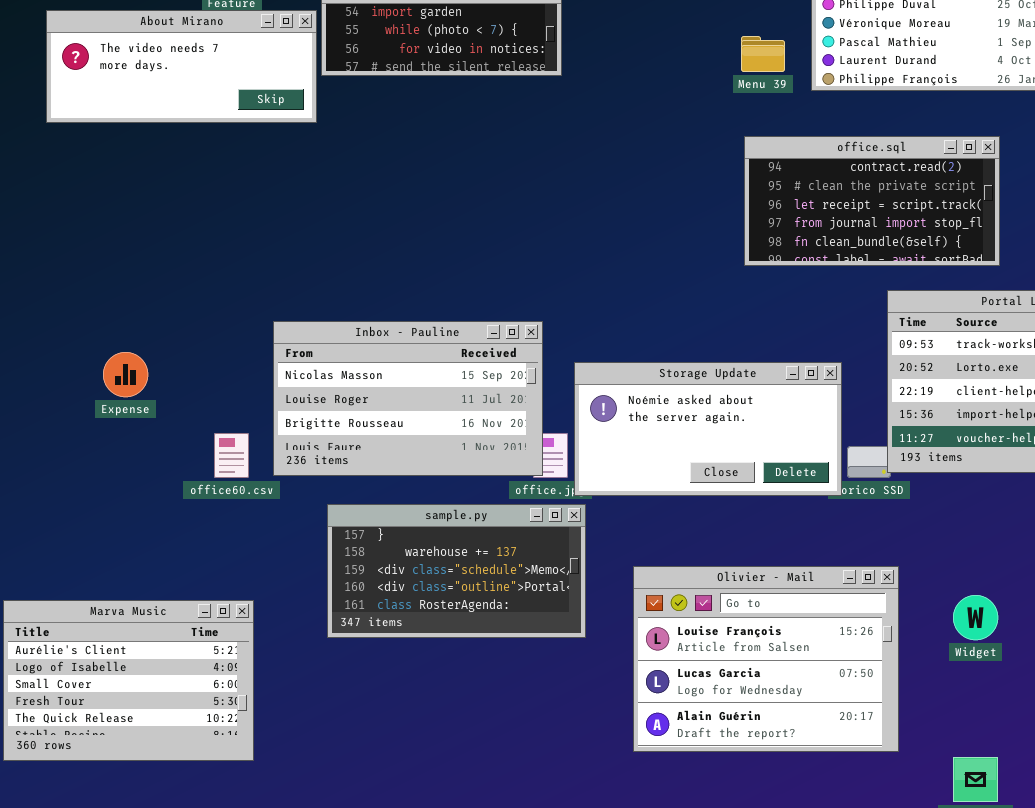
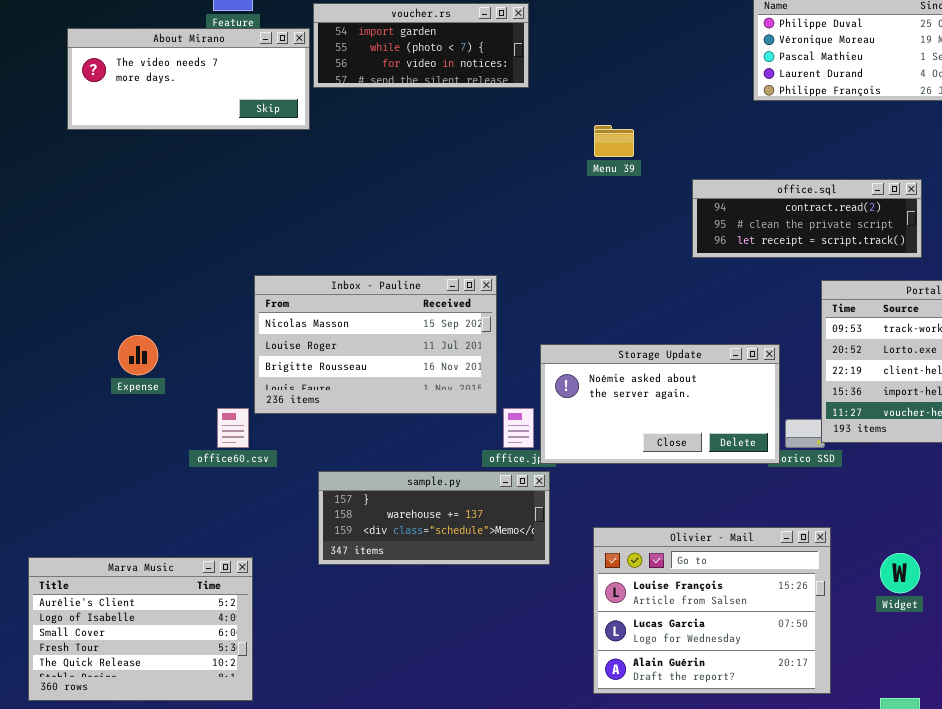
Menu 39: [741,36,785,72] -> [594,125,634,157], moved
office.sql: [744,136,1000,266] -> [692,179,922,258], resized
Inbox - Pauline: [273,321,543,476] -> [254,275,497,414], moved
sample.py: [327,504,586,638] -> [318,471,550,565], resized

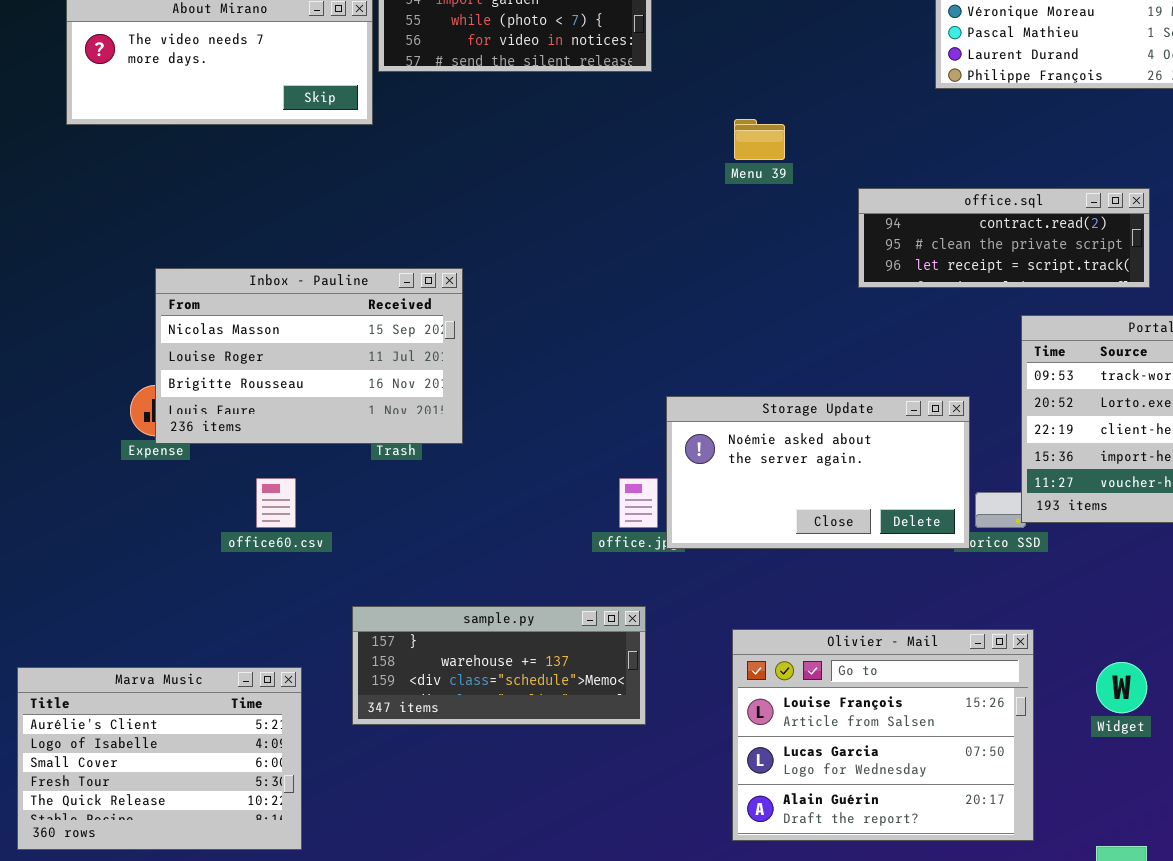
Inbox - Pauline: [254,275,497,414] -> [155,268,463,444], moved
sample.py: [318,471,550,565] -> [352,606,646,725], moved

